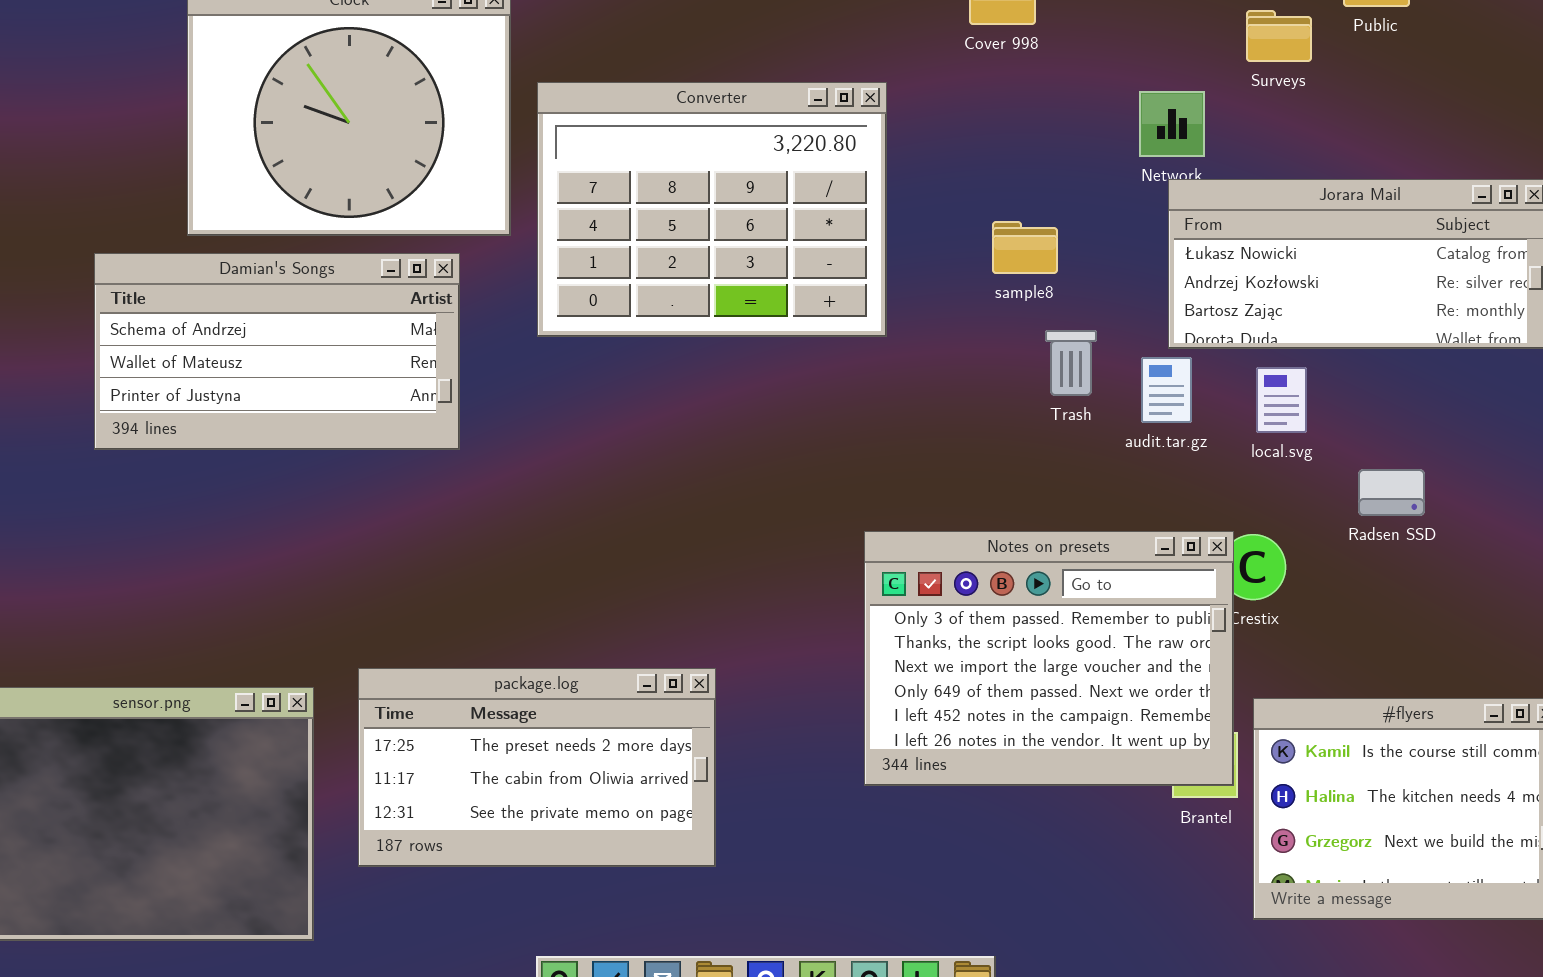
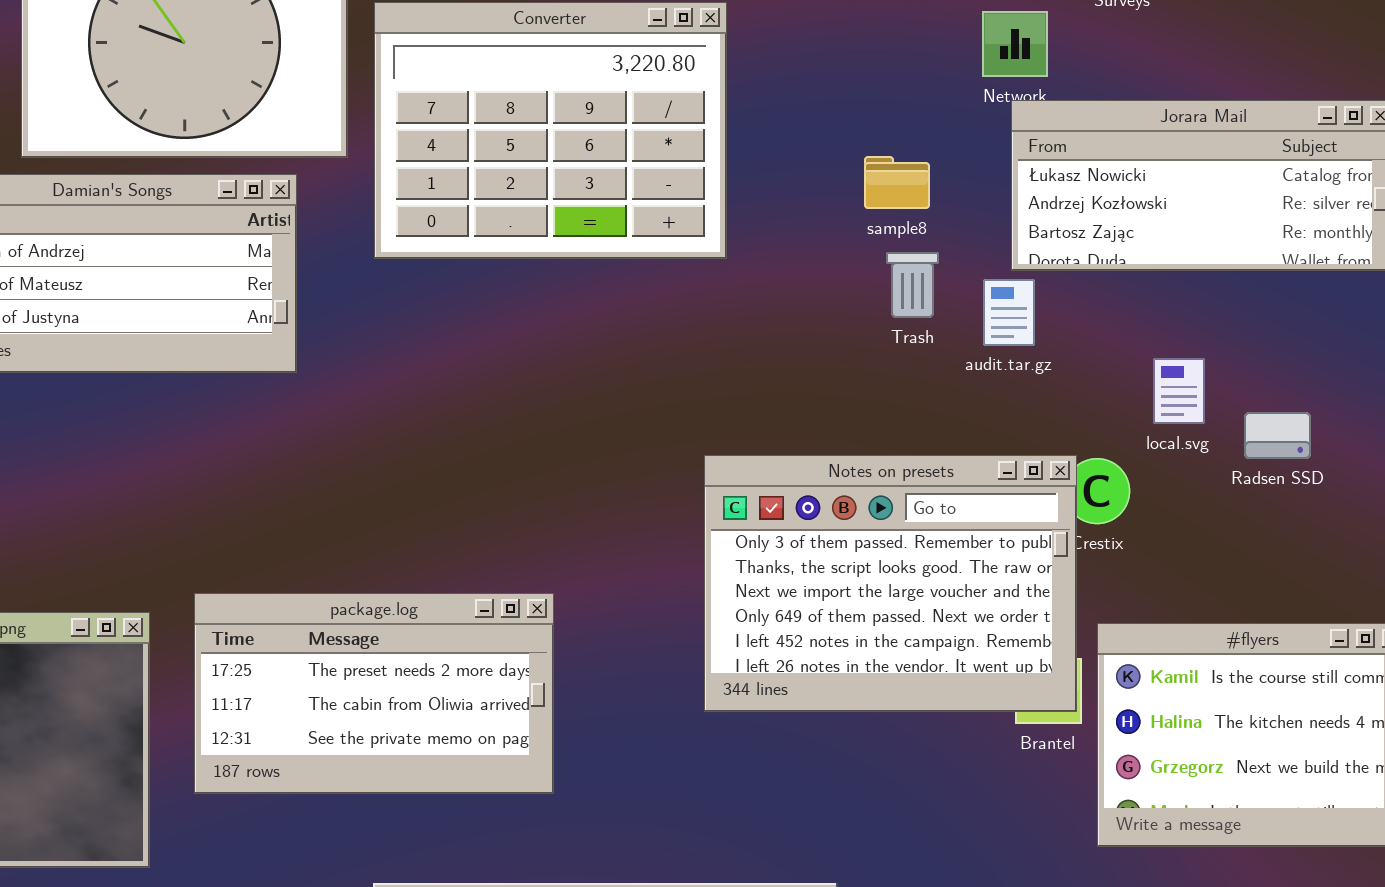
sample8: [992,221,1058,274] -> [864,156,930,209], moved
local.svg: [1256,367,1307,433] -> [1153,358,1205,424], moved
Radsen SSD: [1358,469,1425,516] -> [1244,412,1311,459], moved

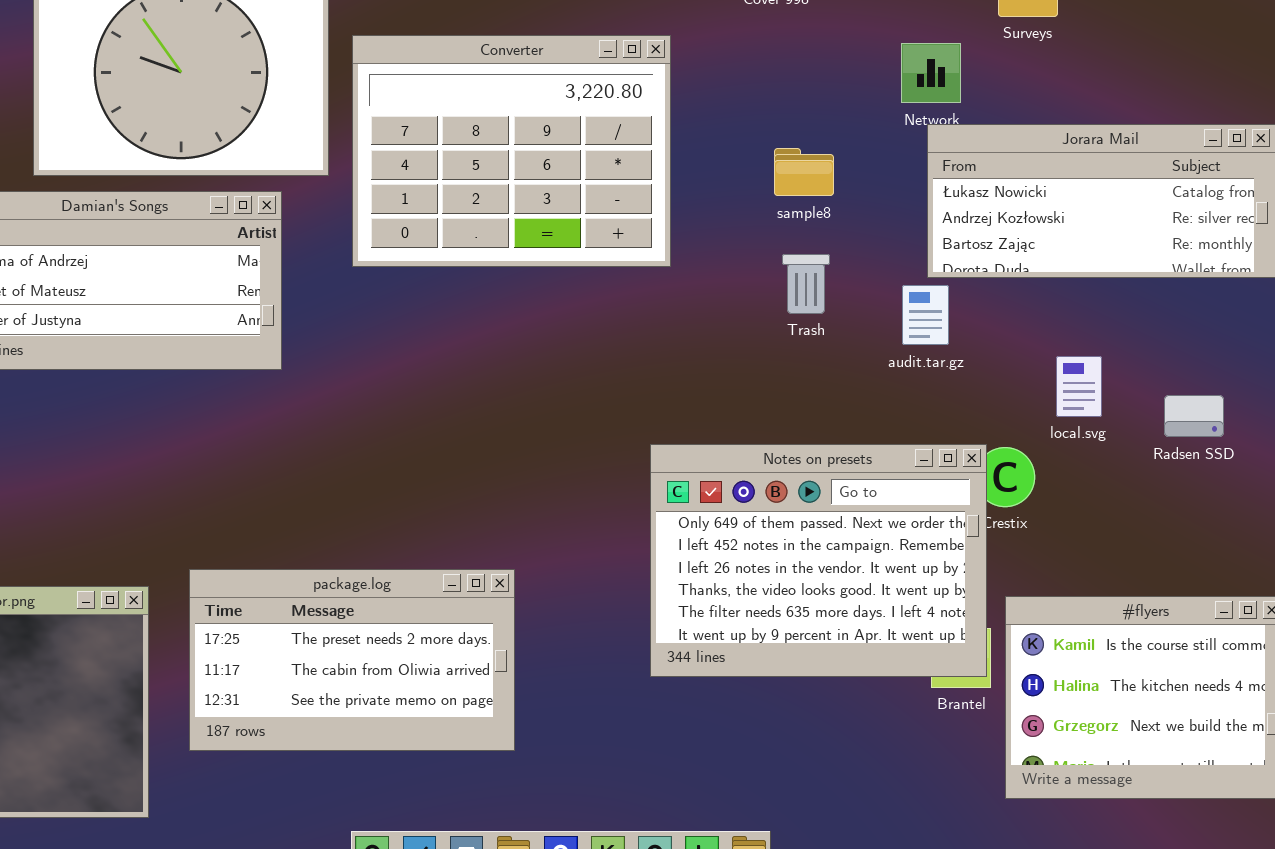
sample8: [864,156,930,209] -> [774,148,834,196], moved
Trash: [886,252,939,318] -> [782,254,830,314], moved
Radsen SSD: [1244,412,1311,459] -> [1164,395,1224,437], moved
Notes on presets: [704,455,1077,712] -> [650,444,987,677], scrolled down 3 rows

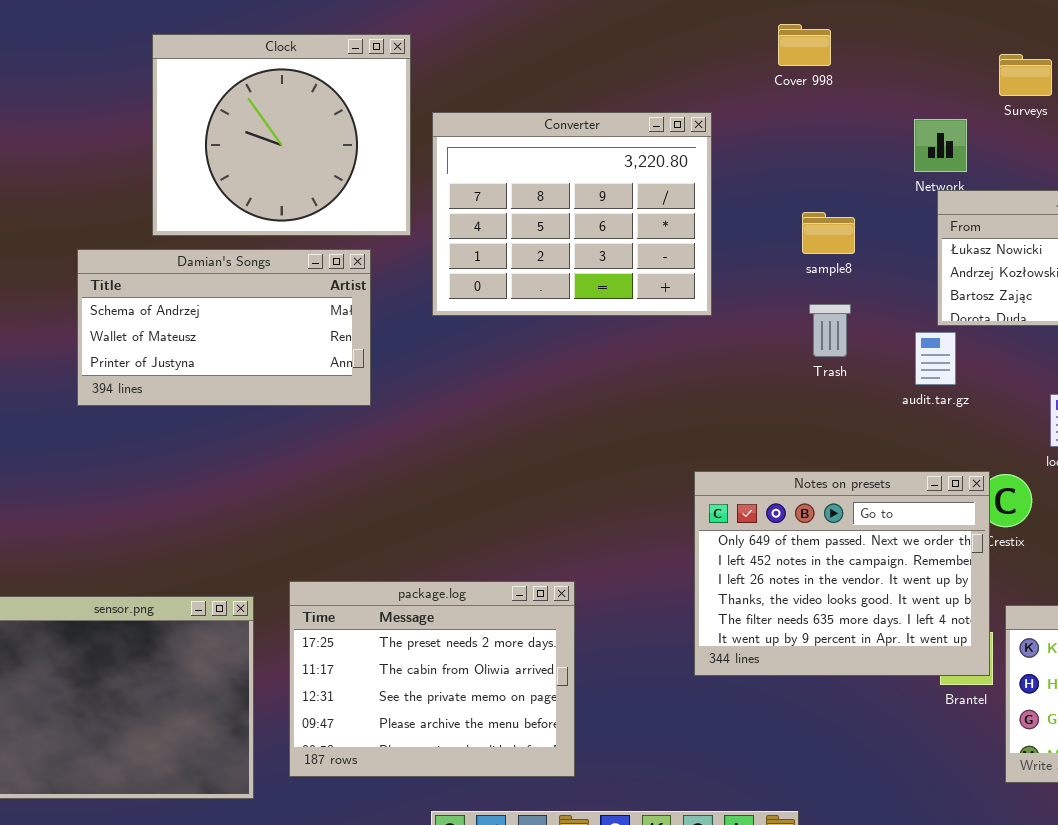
package.log: [189,569,515,751] -> [289,581,575,777], resized

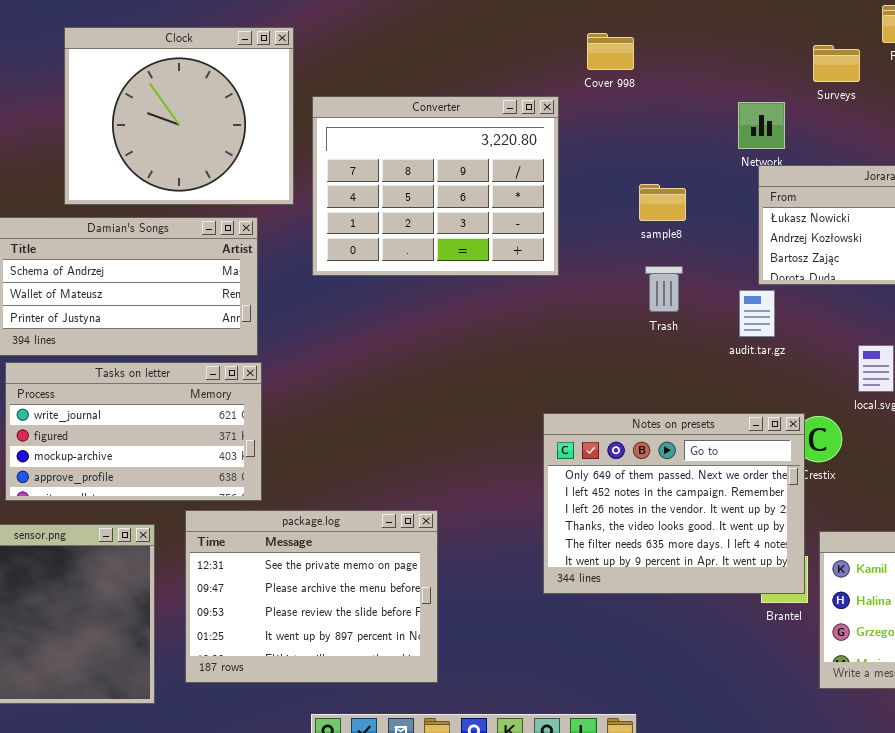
Cover 998: [778,24,831,66] -> [587,33,634,70], moved
Tasks on letter: none -> [5,362,262,501], opened
package.log: [289,581,575,777] -> [185,510,438,683], scrolled down 2 rows

